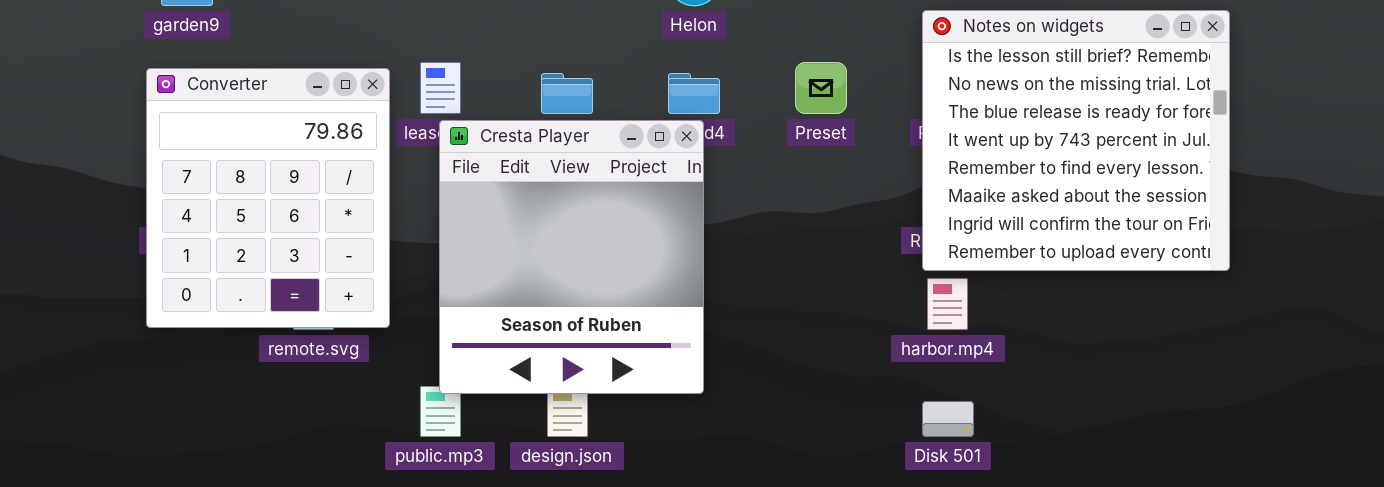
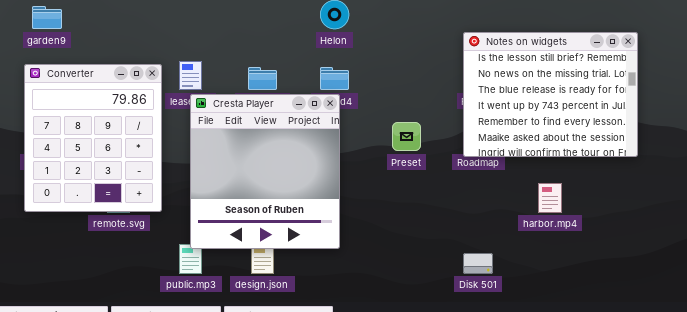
Notes on widgets: [922,10,1230,271] -> [463,32,638,157], resized
Preset: [795,62,847,114] -> [392,122,421,151], moved
harbor.mp4: [927,278,968,330] -> [538,183,562,213], moved

